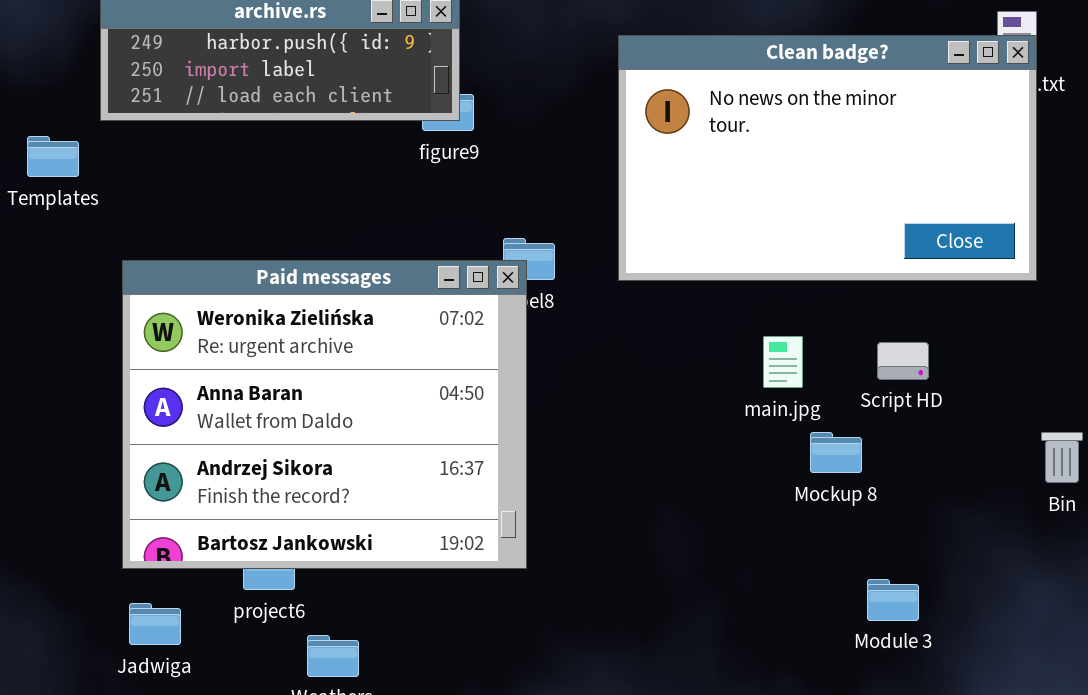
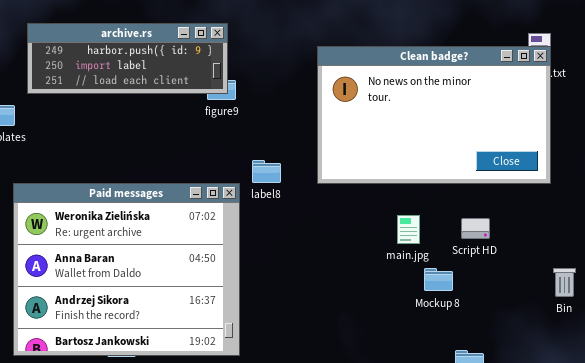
Paid messages: [122,260,527,569] -> [13,183,240,356], moved

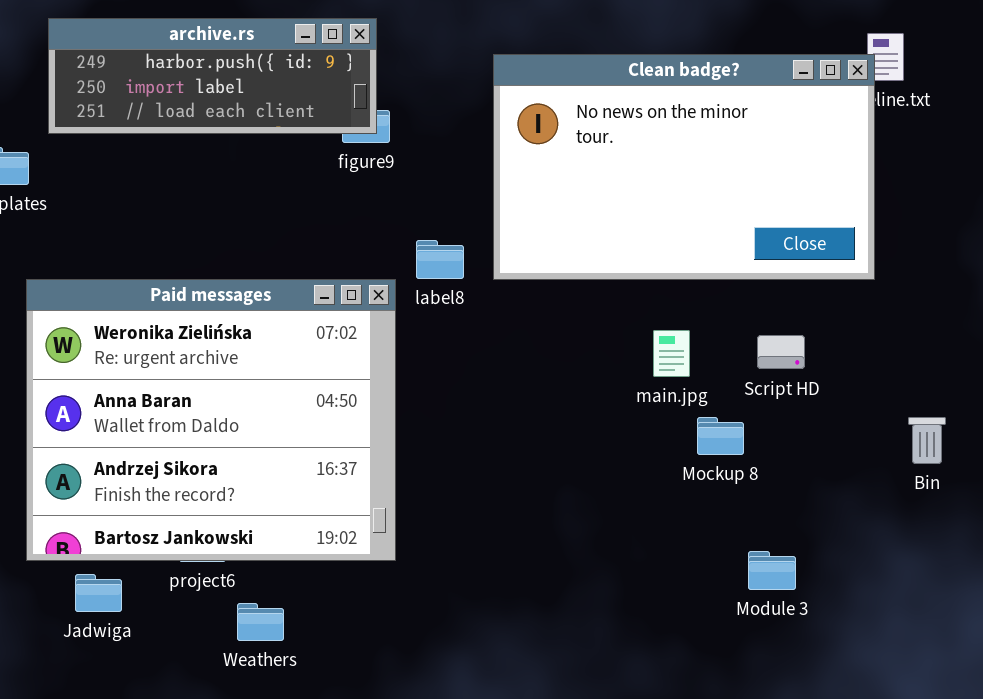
Clean badge?: [317,46,551,184] -> [493,54,875,280], moved

